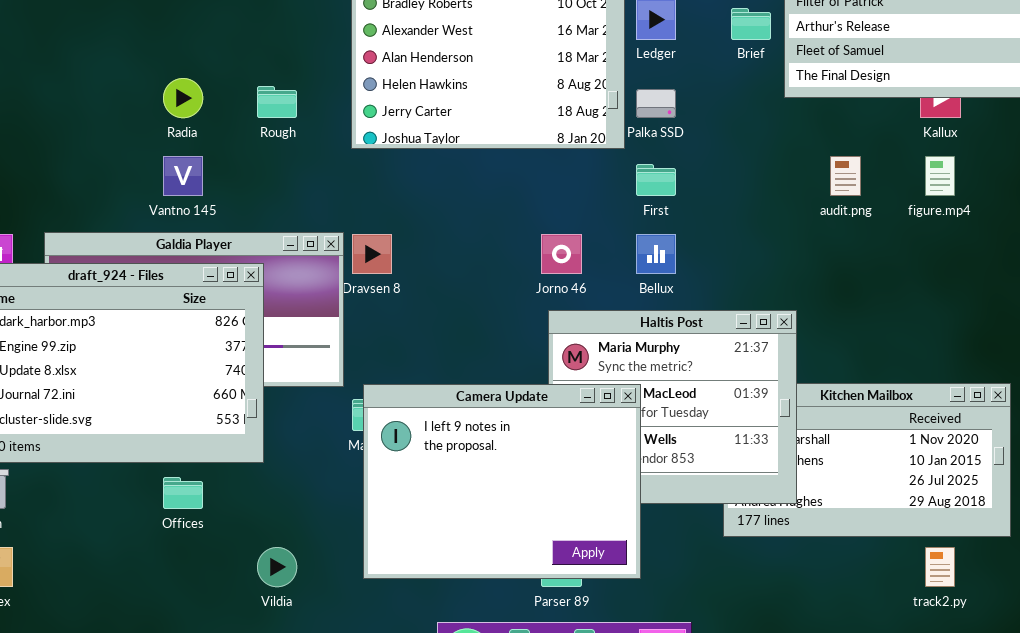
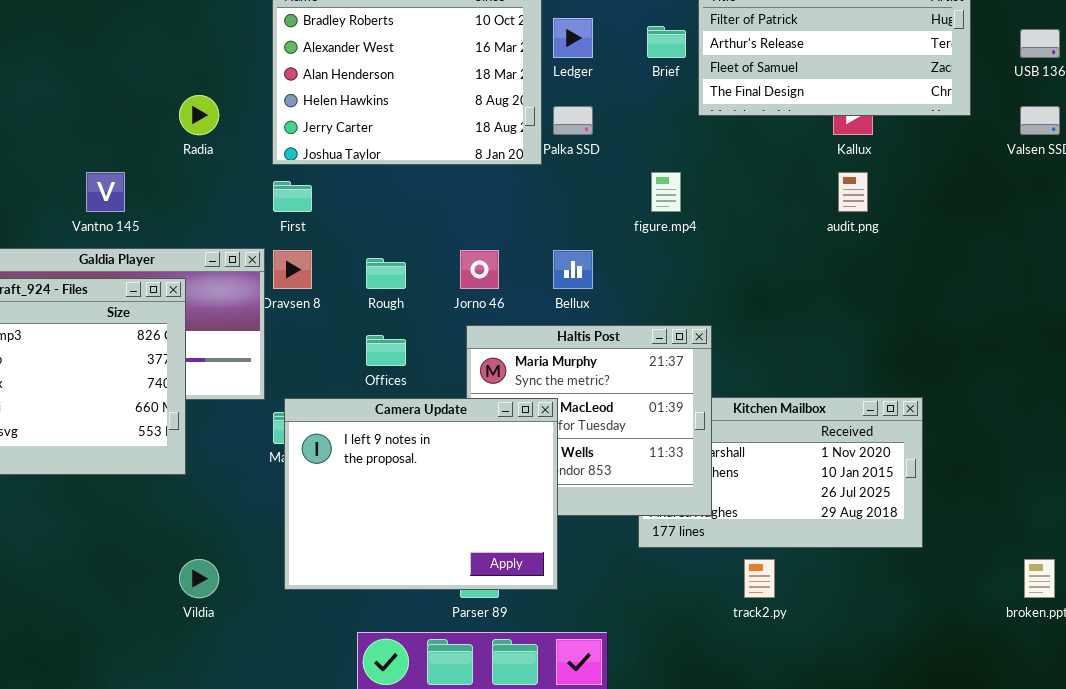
Radia: [163,78,203,118] -> [179,95,219,135], moved
Rough: [257,86,297,118] -> [366,258,406,289], moved
audit.png: [830,156,861,196] -> [838,172,868,212], moved
figure.mp4: [925,156,955,196] -> [651,172,681,212], moved
First: [636,164,676,196] -> [273,181,312,212], moved
Offices: [163,477,203,509] -> [366,335,406,366], moved
track2.py: [925,547,955,587] -> [744,559,775,598], moved

